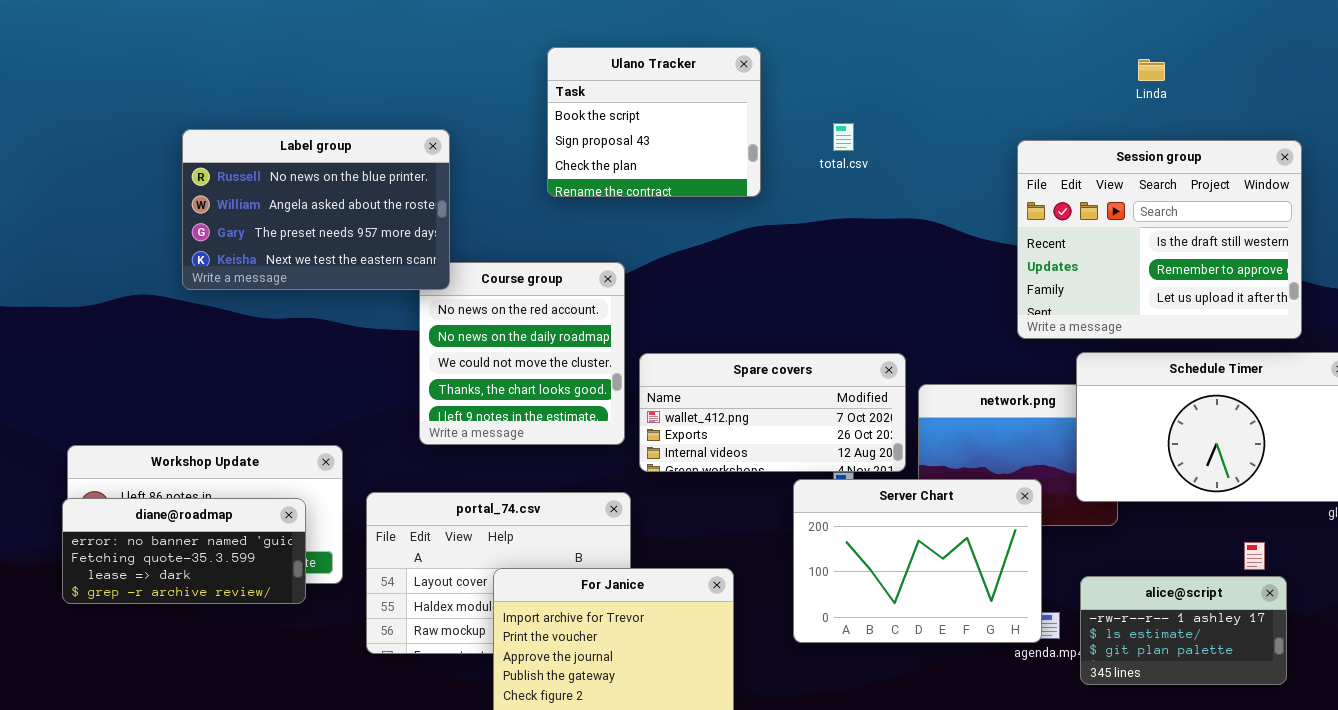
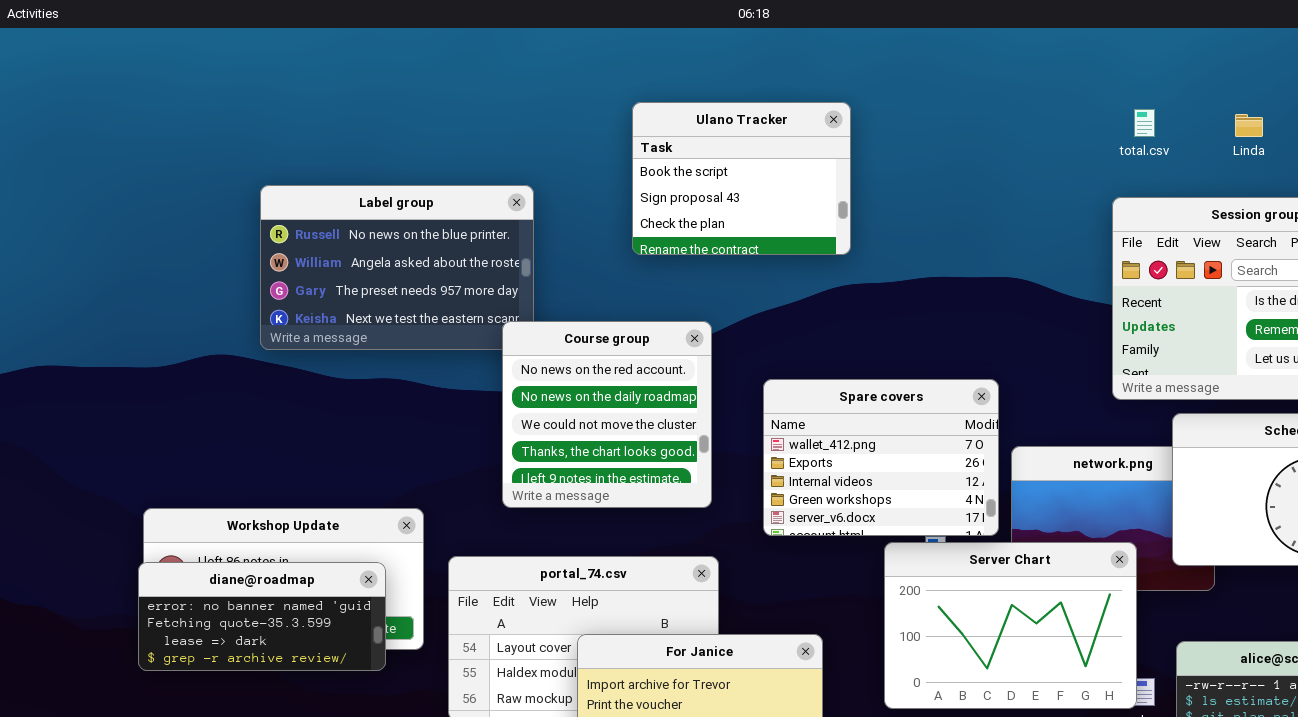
total.csv: [833,123,854,151] -> [1134,109,1155,137], moved
Course group: [419,262,625,445] -> [502,321,712,508], raised
Spare covers: [639,353,906,472] -> [763,379,999,536], resized

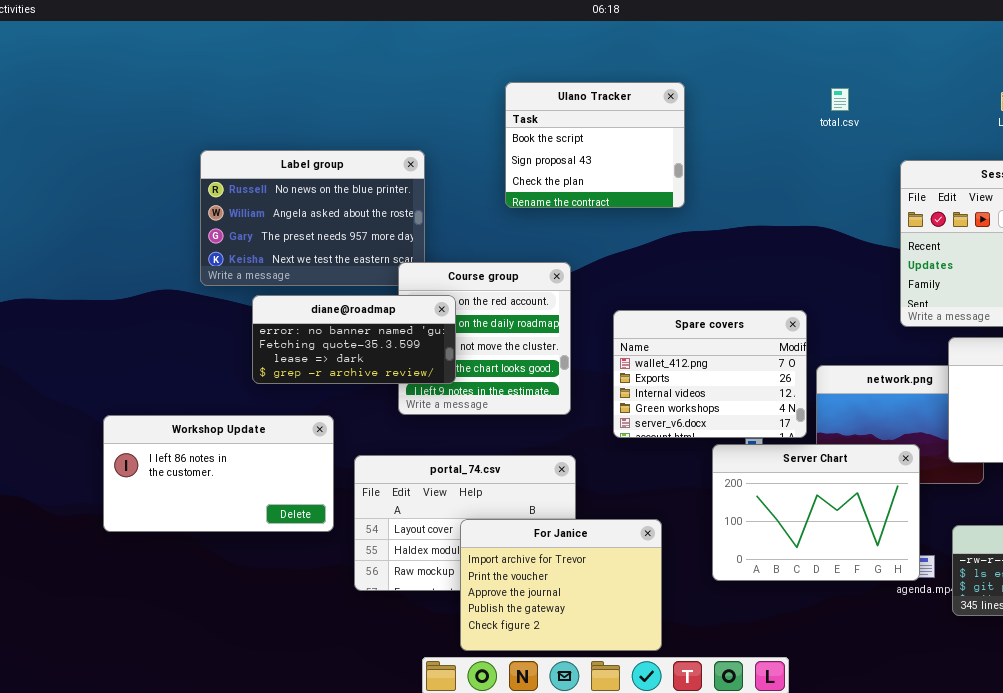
total.csv: [1134,109,1155,137] -> [831,88,849,111], moved
diane@roadmap: [138,562,386,671] -> [252,295,456,384], moved

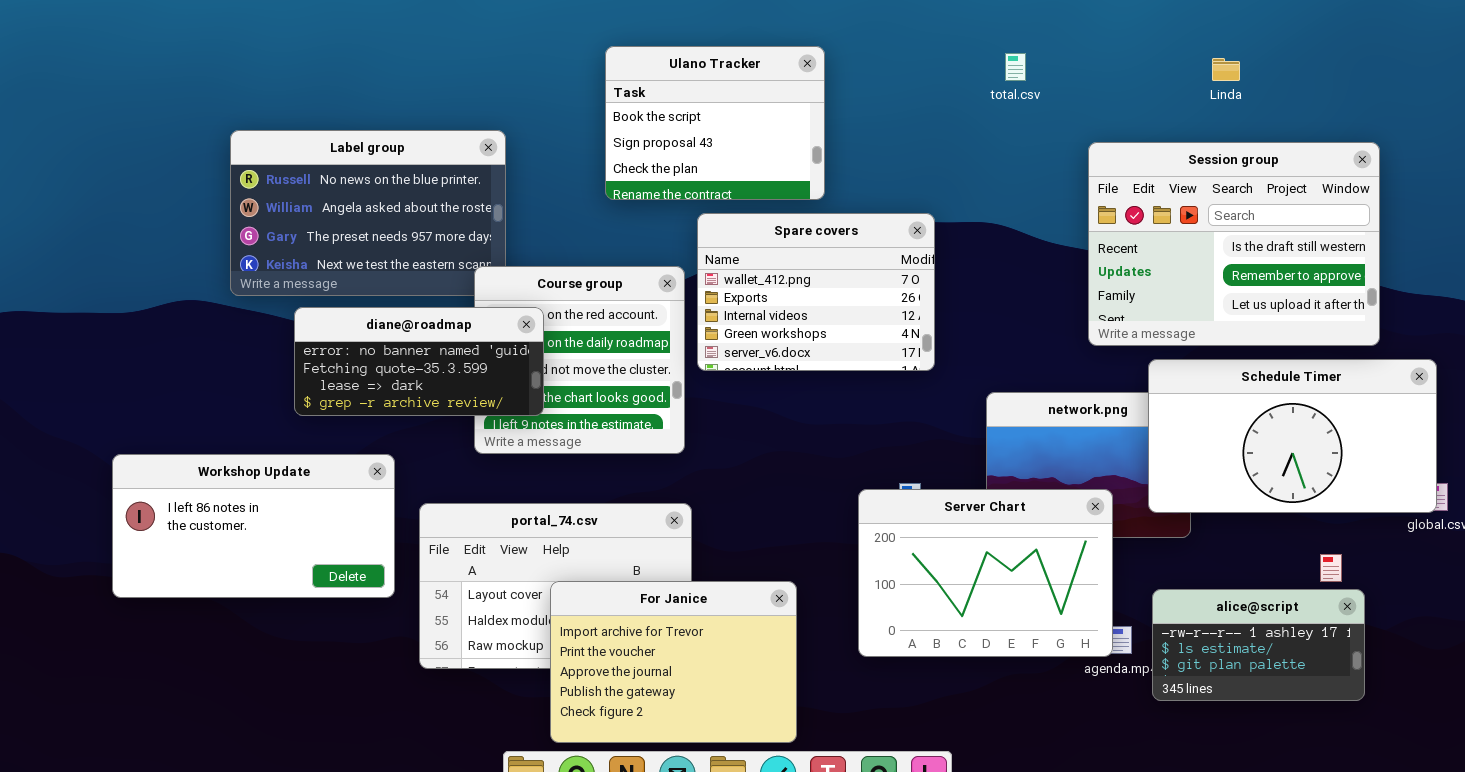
Spare covers: [613,310,807,438] -> [697,213,935,371], moved

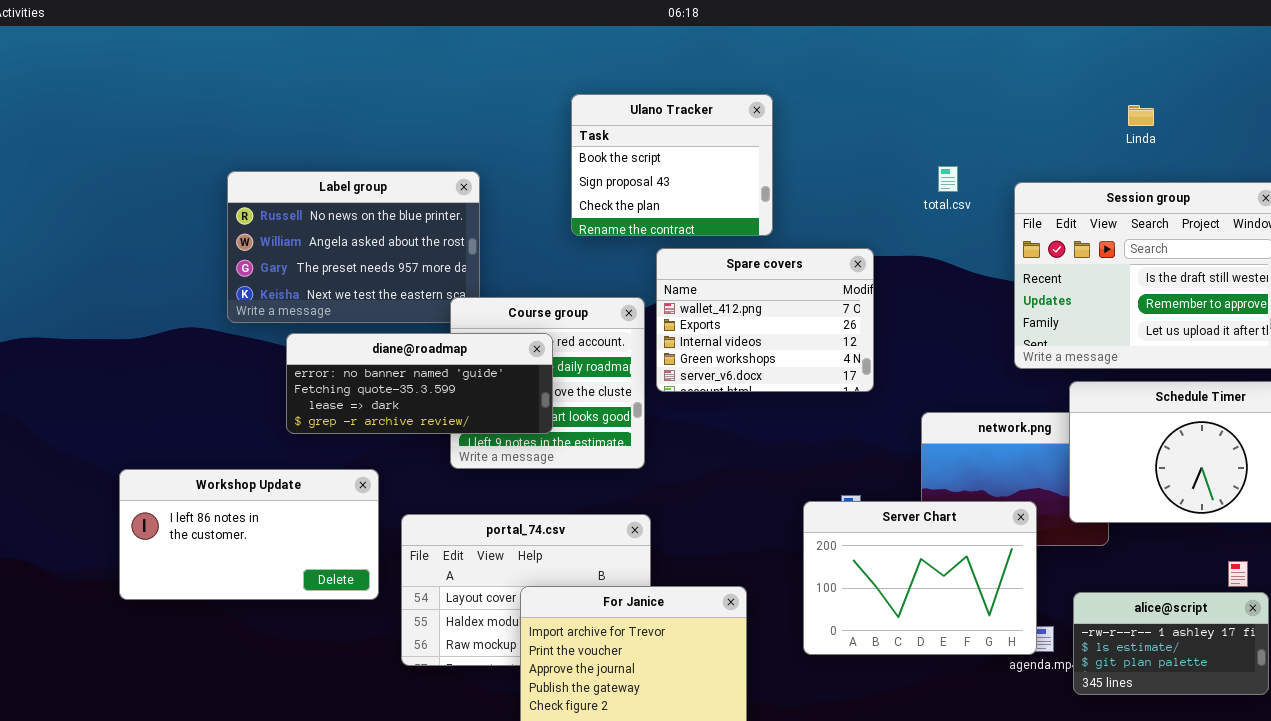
total.csv: [1005,53,1026,81] -> [938,166,958,192], moved
diane@roadmap: [294,307,544,416] -> [286,333,553,434], resized

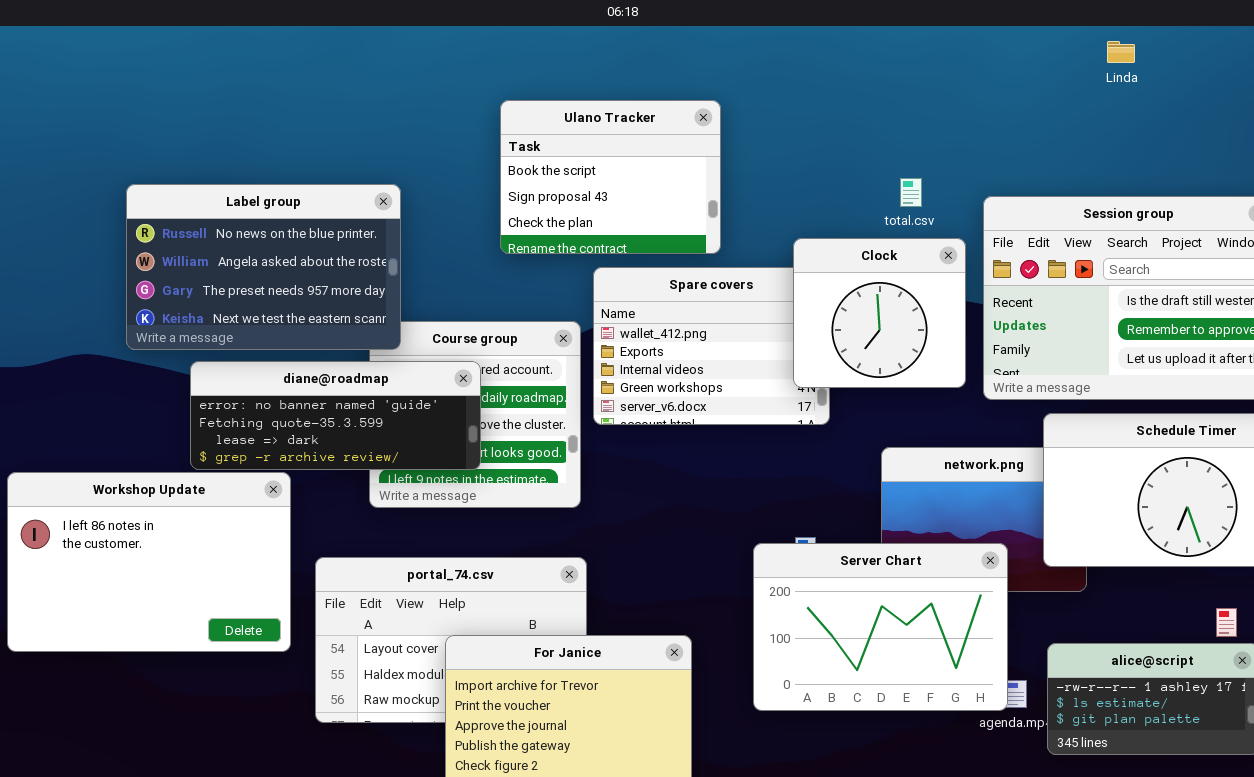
Linda: [1128,105,1154,126] -> [1107,41,1135,63], moved
Label group: [227,171,480,323] -> [126,184,401,350], raised
Clock: none -> [793,238,966,388], opened
Workshop Update: [119,469,379,600] -> [7,472,291,652], resized

